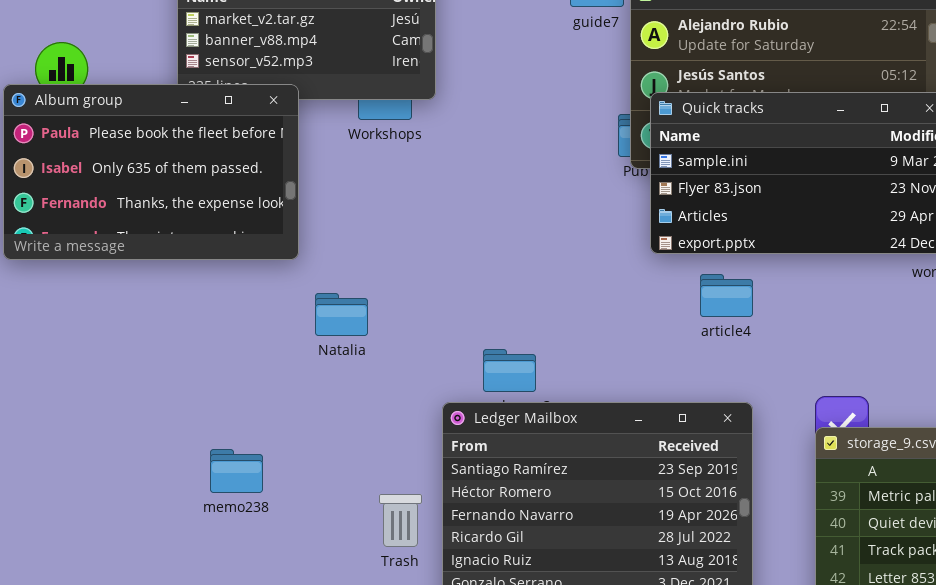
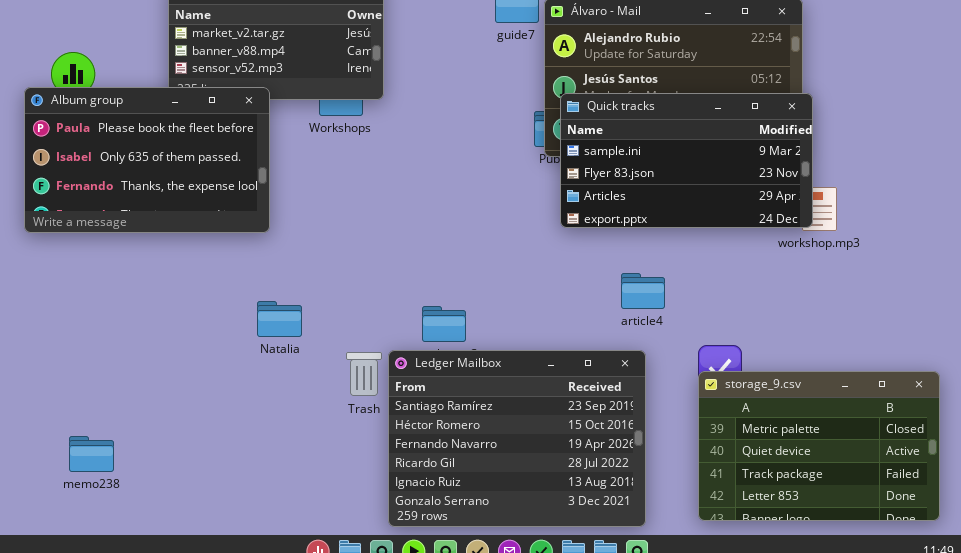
article4: [700,274,753,317] -> [621,273,665,309], moved
Natalia: [315,293,368,336] -> [257,301,302,337], moved
memo238: [210,449,263,493] -> [69,436,114,472], moved
Trash: [379,494,422,547] -> [346,352,382,396], moved

